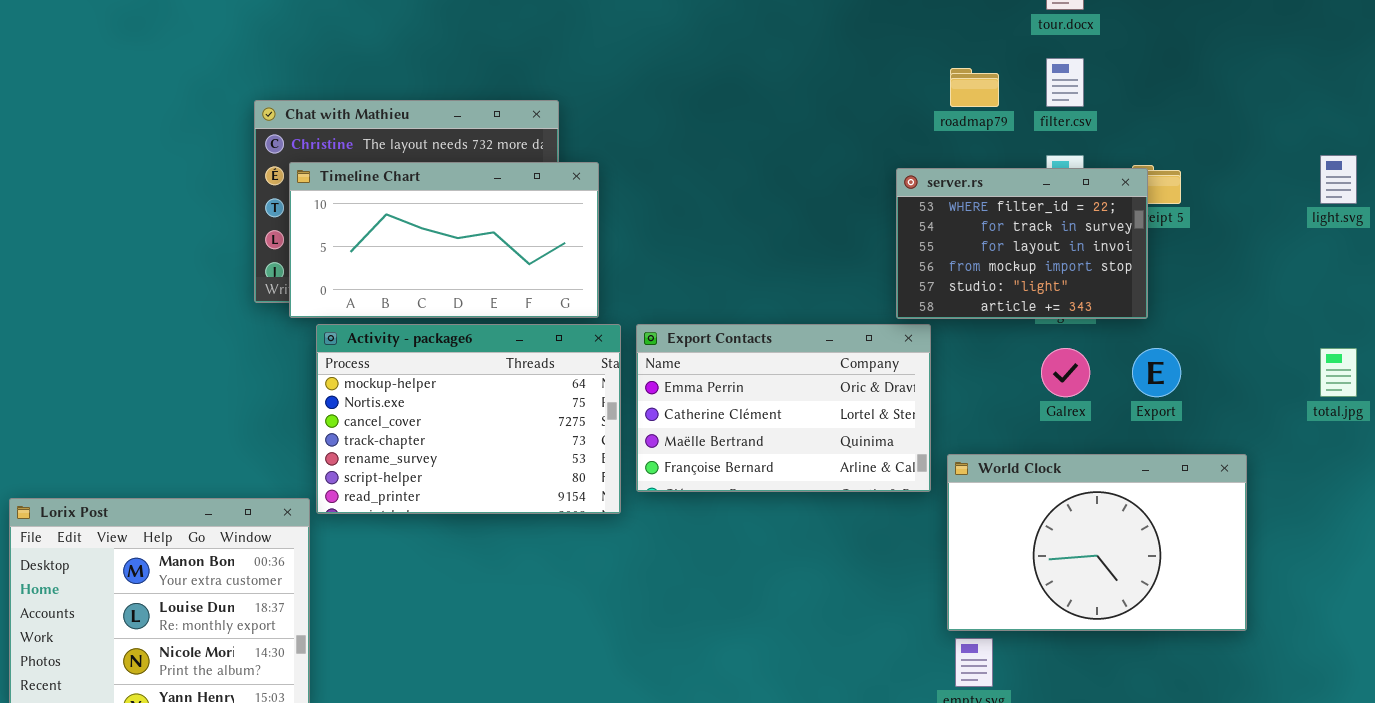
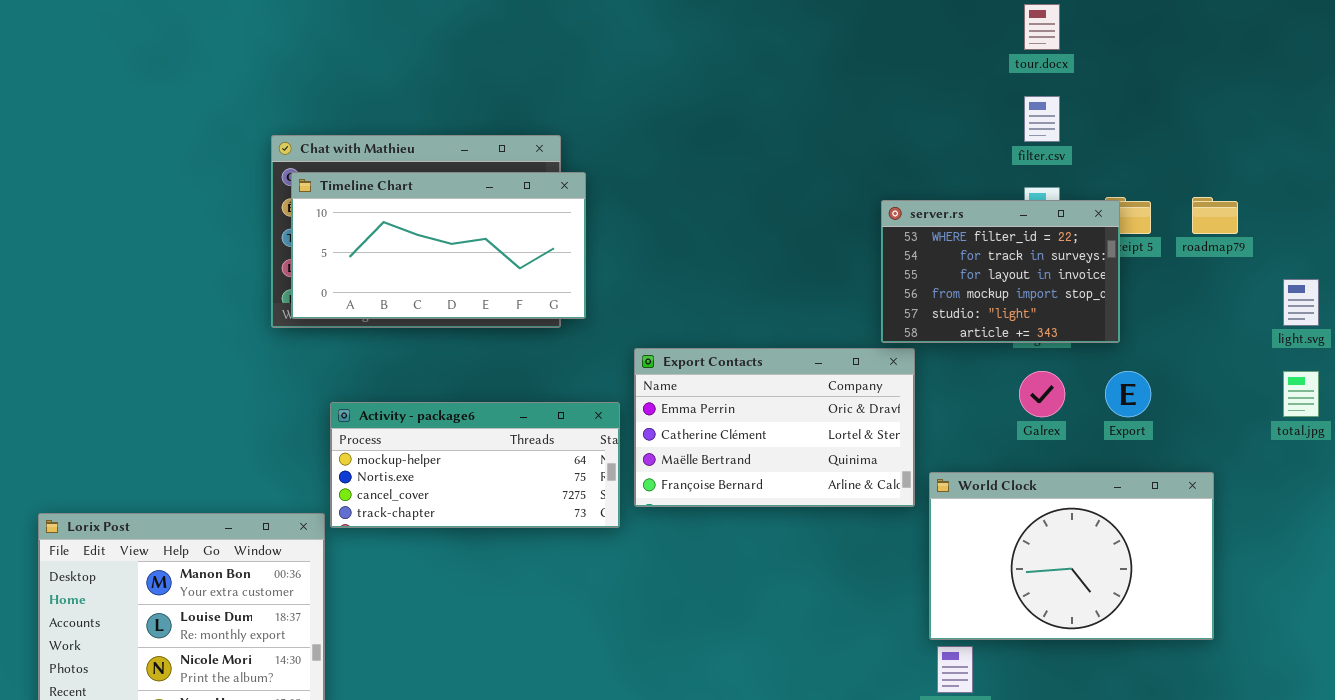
roadmap79: [950,68,999,107] -> [1192,197,1238,234], moved
light.svg: [1320,155,1357,204] -> [1283,279,1319,326], moved
Timeline Chart: [289,162,599,318] -> [291,172,586,319], moved
Activity - package6: [316,324,621,514] -> [330,402,620,528], resized

